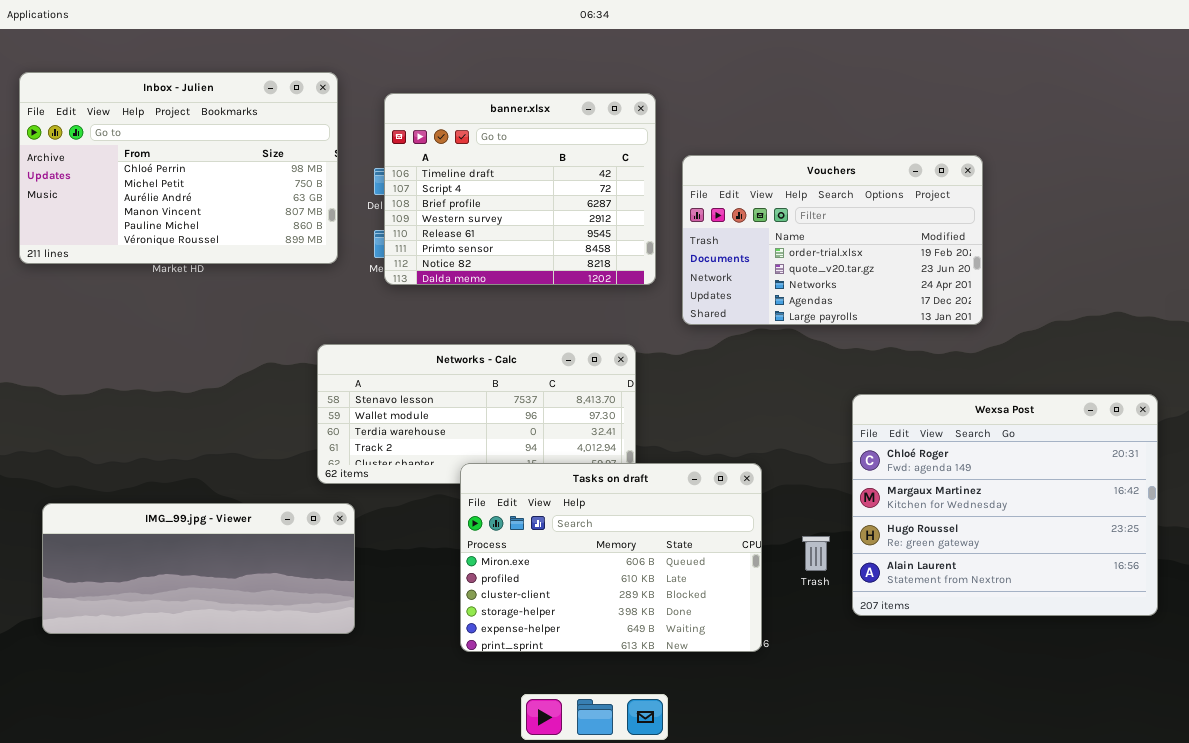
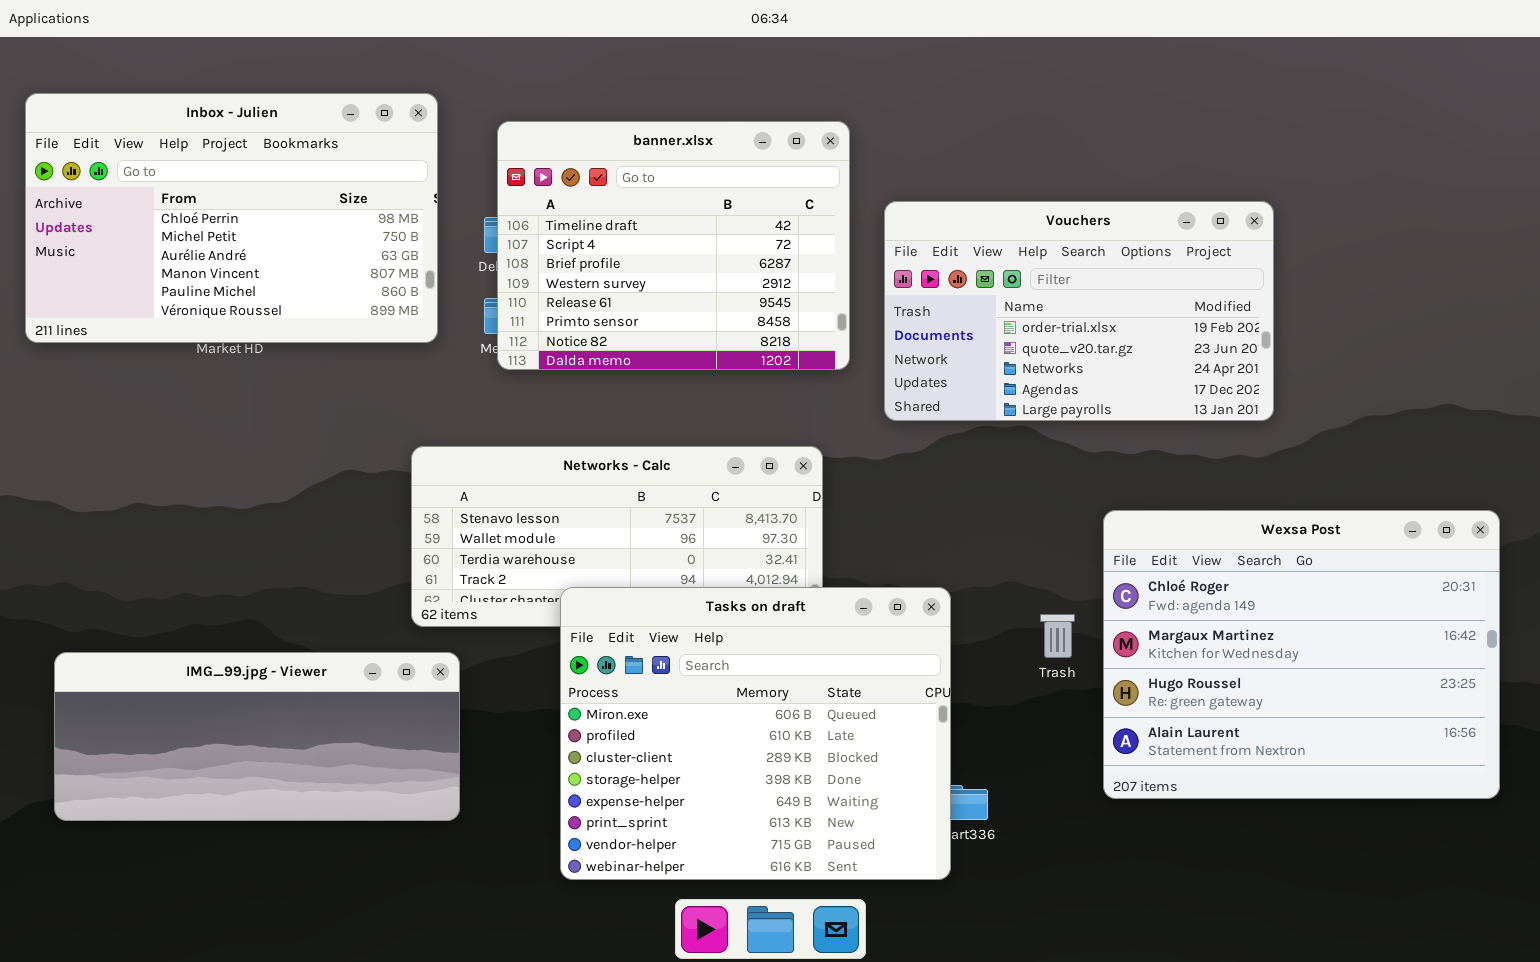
Tasks on draft: [460,463,762,652] -> [560,587,951,880], moved, resized
Trash: [802,536,830,571] -> [1040,614,1075,658], moved

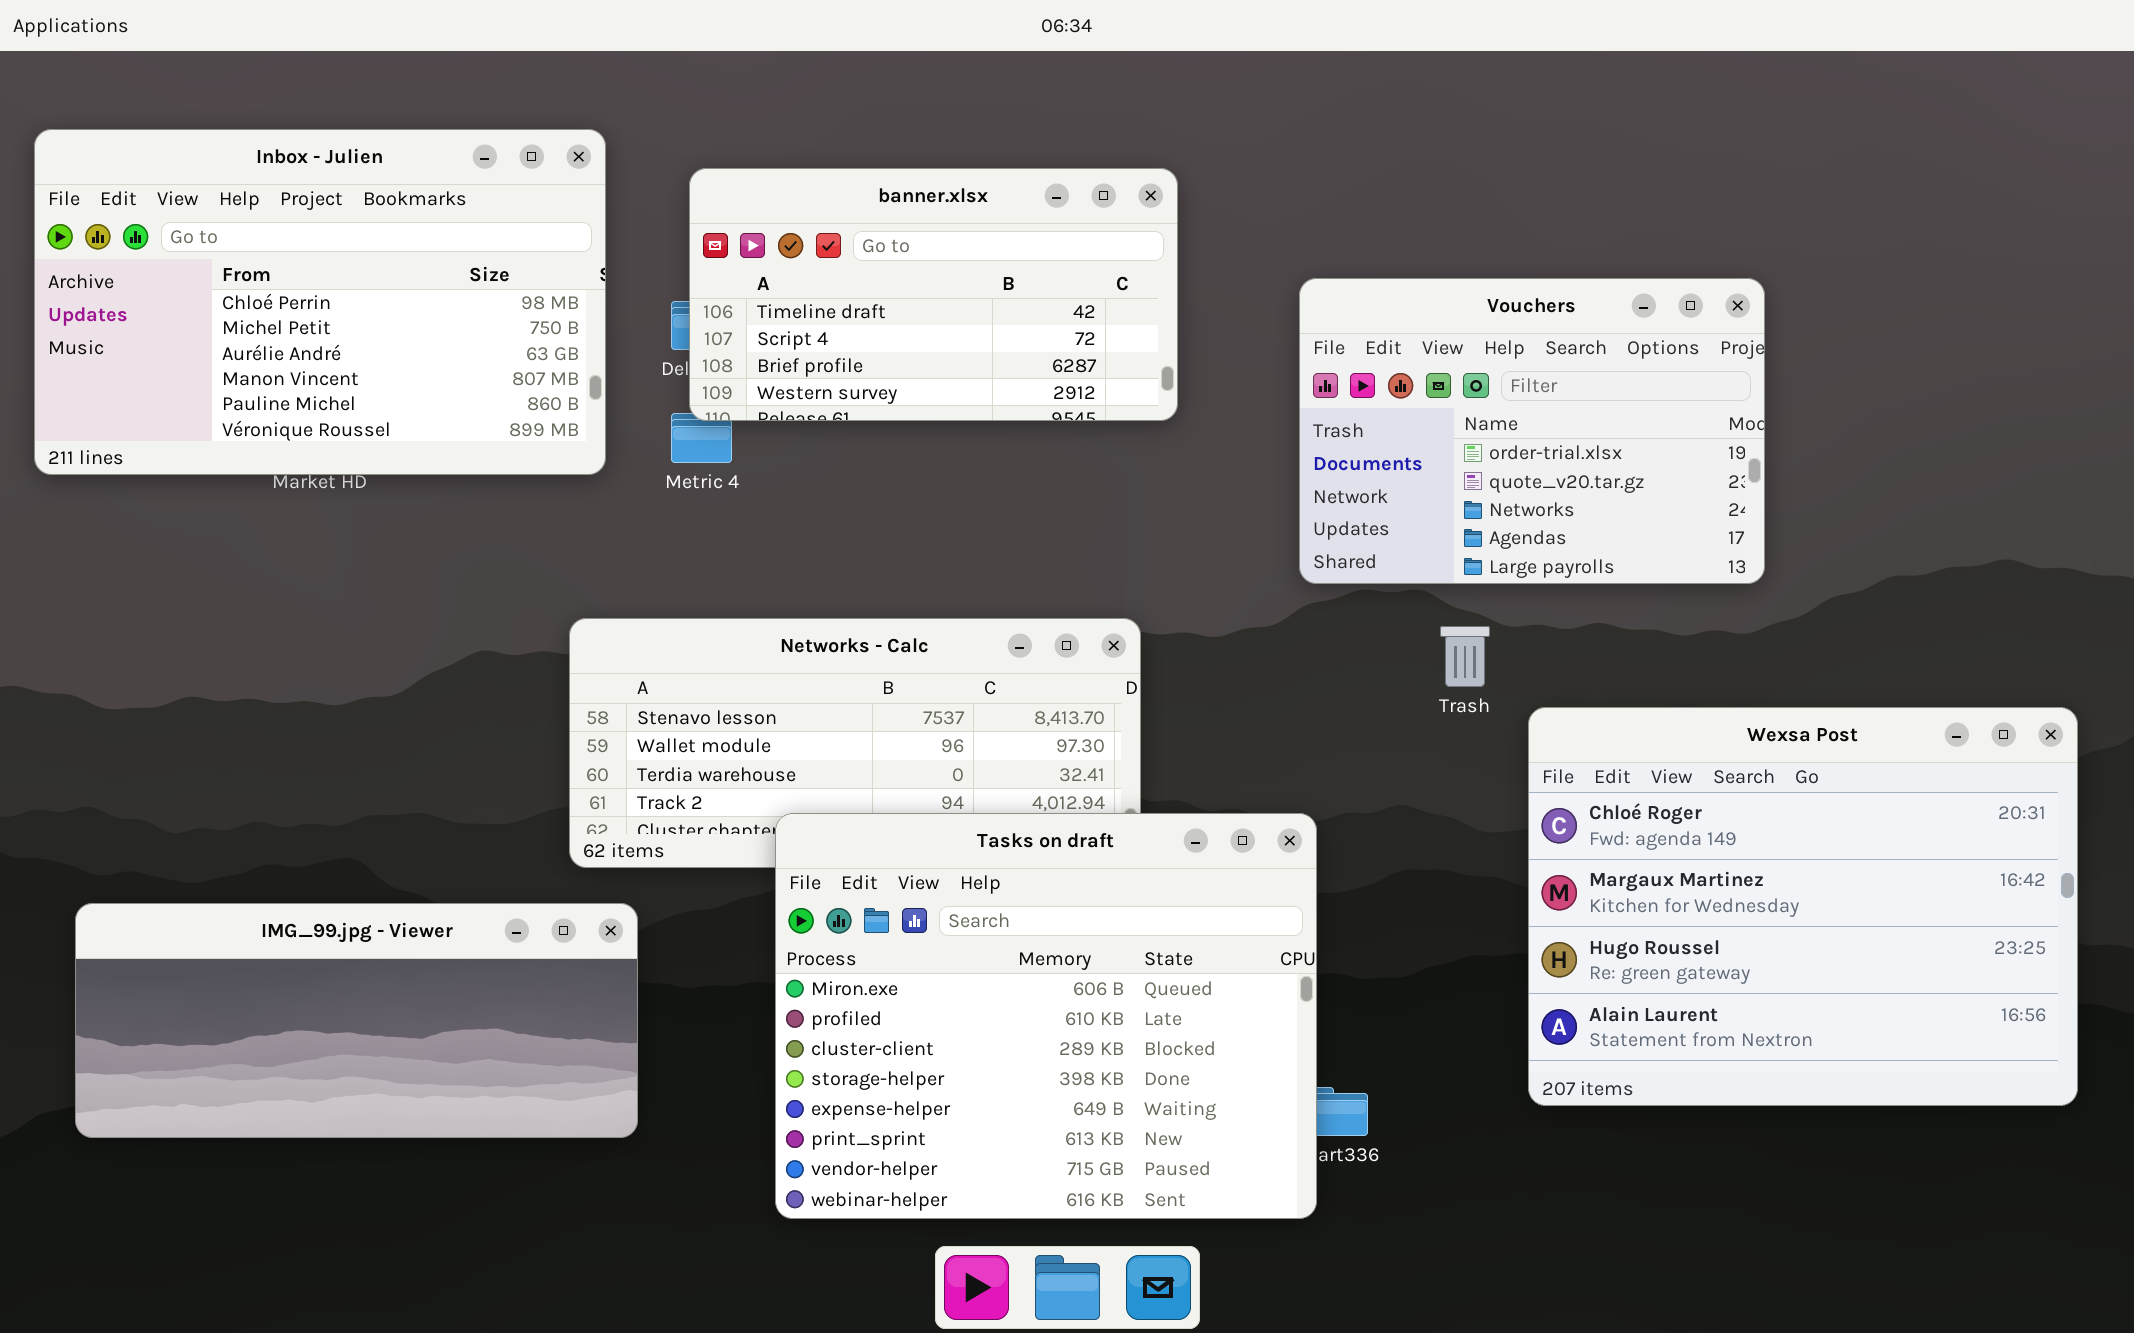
banner.xlsx: [497,121,850,370] -> [689,168,1178,421], resized
Vouchers: [884,201,1274,421] -> [1299,278,1765,584], resized
Trash: [1040,614,1075,658] -> [1440,626,1490,687], moved

